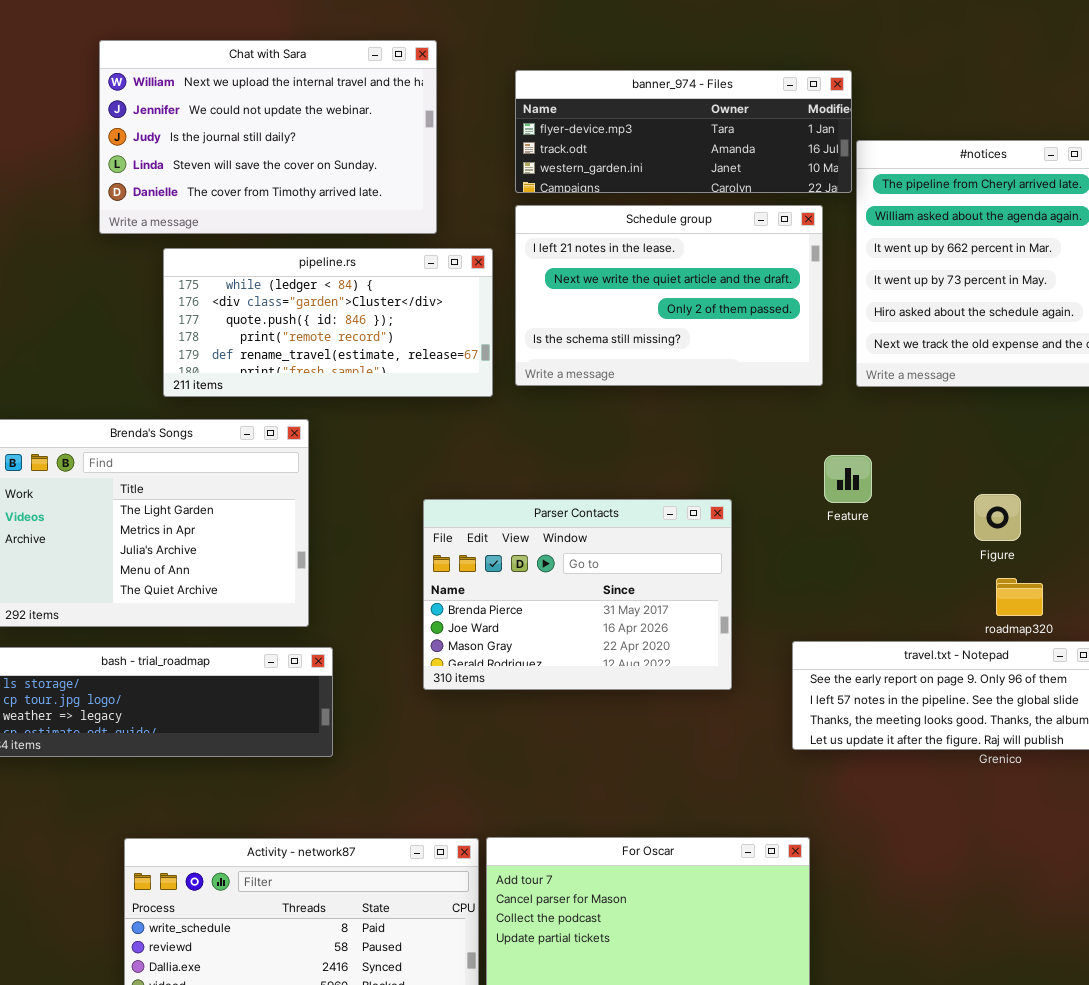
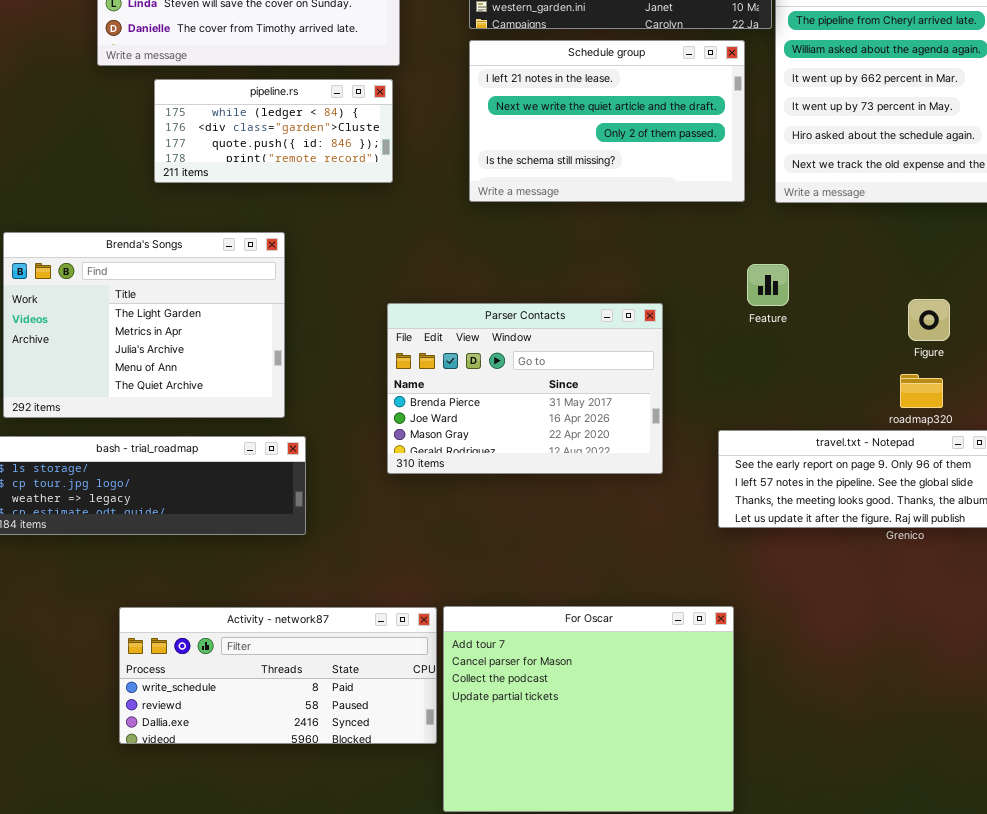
pipeline.rs: [163,248,493,397] -> [154,79,393,183], resized
Figure: [974,494,1021,541] -> [908,299,950,341], moved

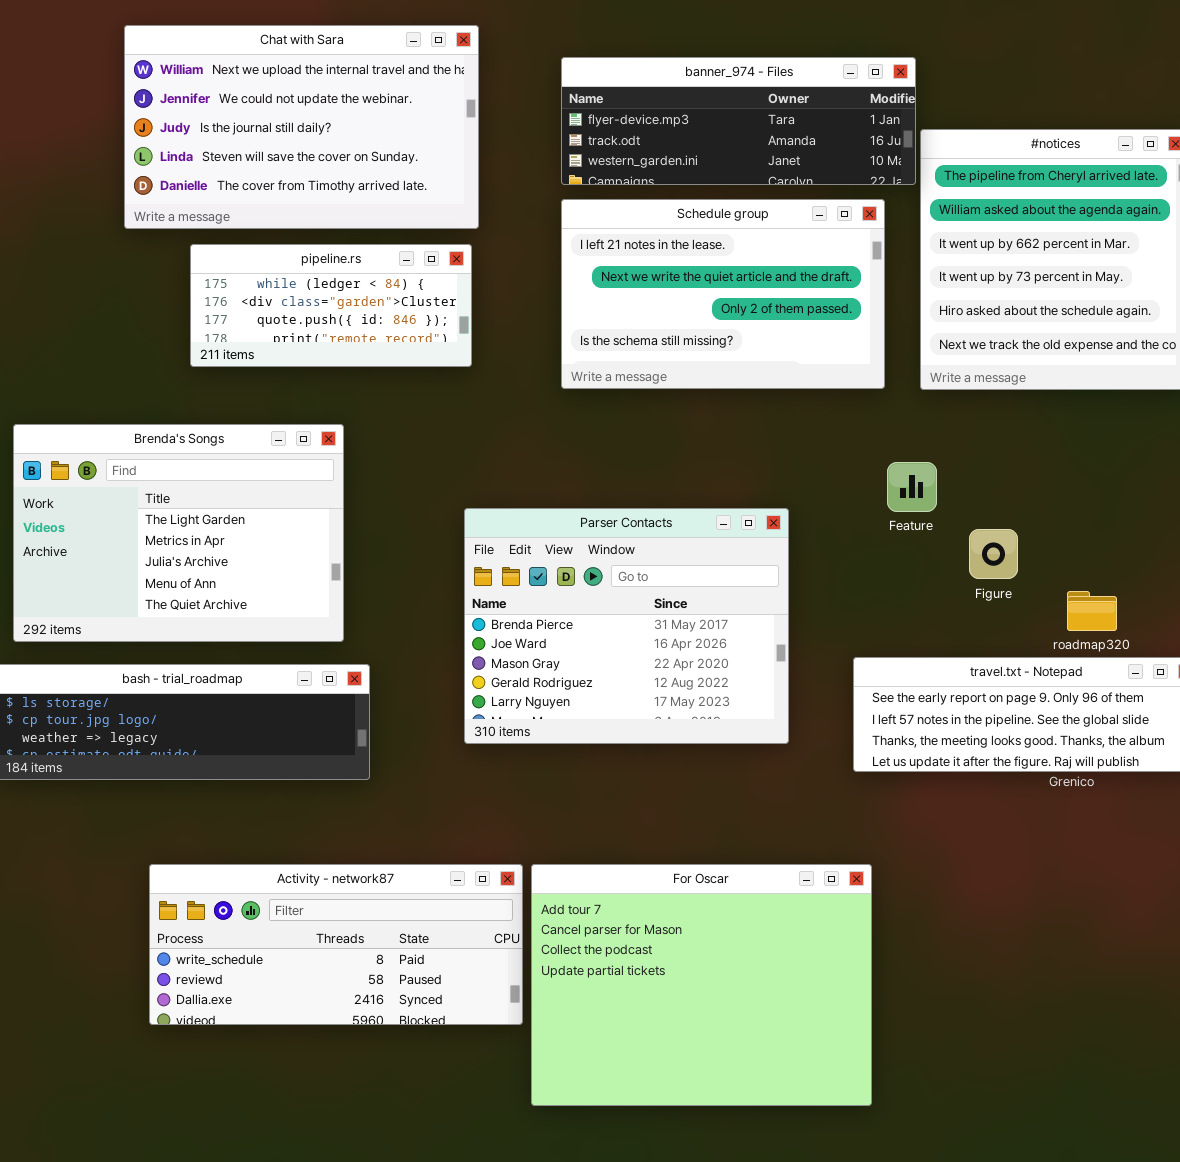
Figure: [908,299,950,341] -> [969,529,1018,579], moved
Parser Contacts: [387,303,663,474] -> [464,508,789,744], resized

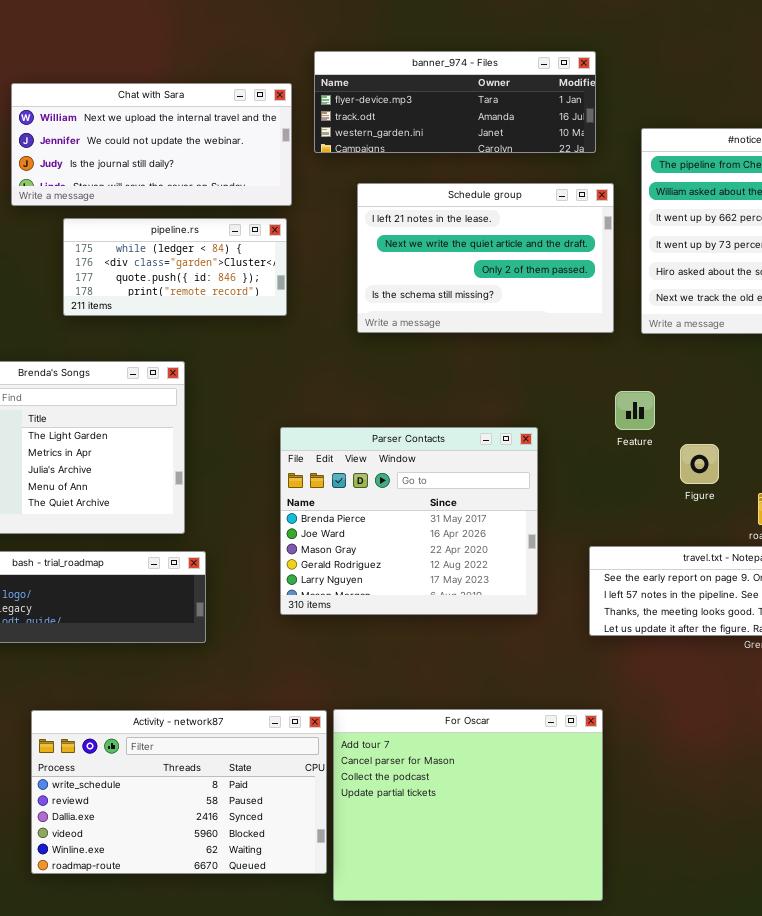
Chat with Sara: [124,25,479,229] -> [11,83,292,206], resized
banner_974 - Files: [561,57,916,185] -> [314,51,596,153], moved
Activity - network87: [149,864,523,1025] -> [31,710,327,874], resized

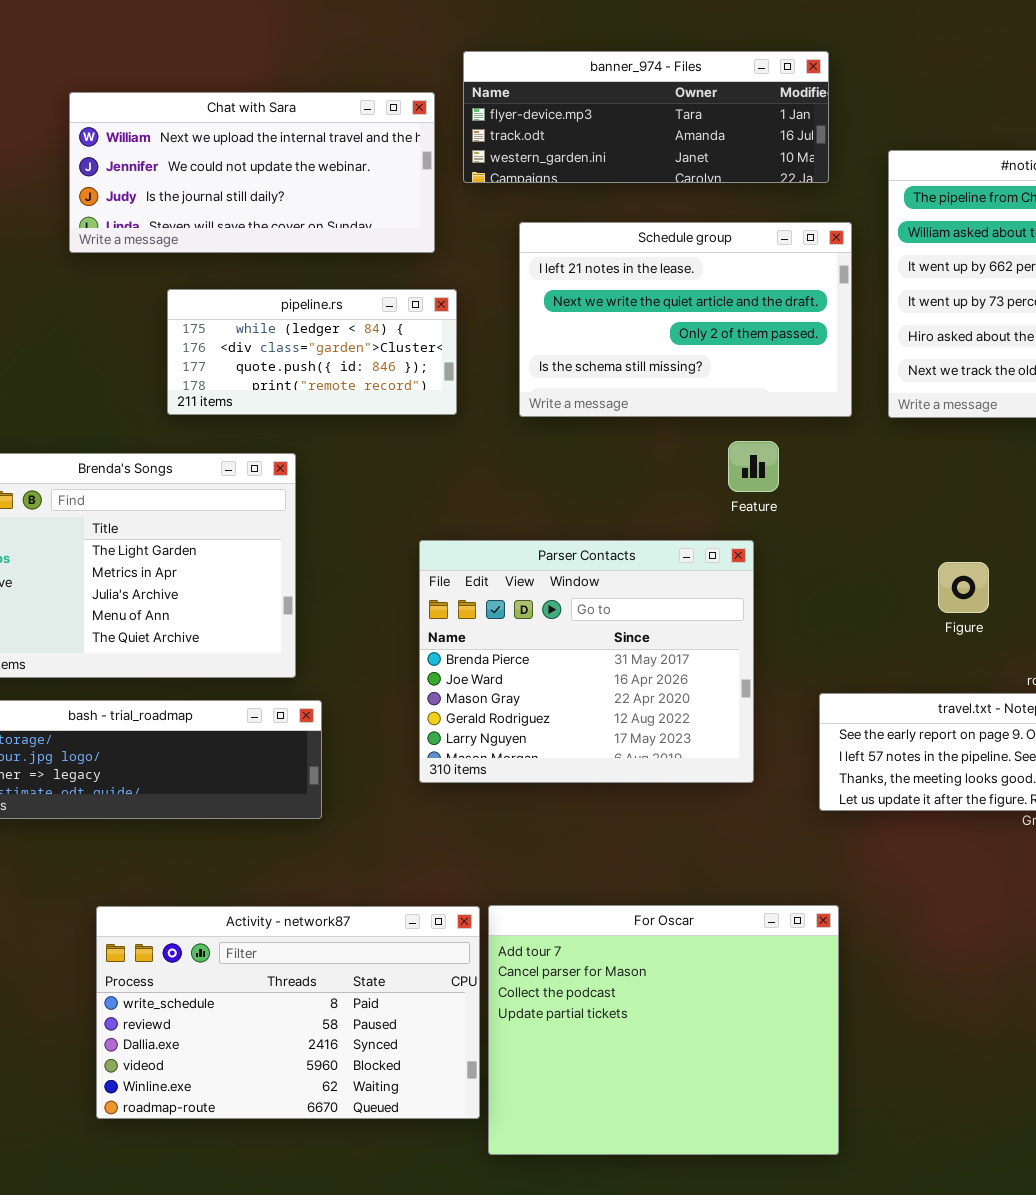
pipeline.rs: [63,218,287,316] -> [167,289,457,415], moved
Feature: [615,391,655,430] -> [728,441,779,492], moved

